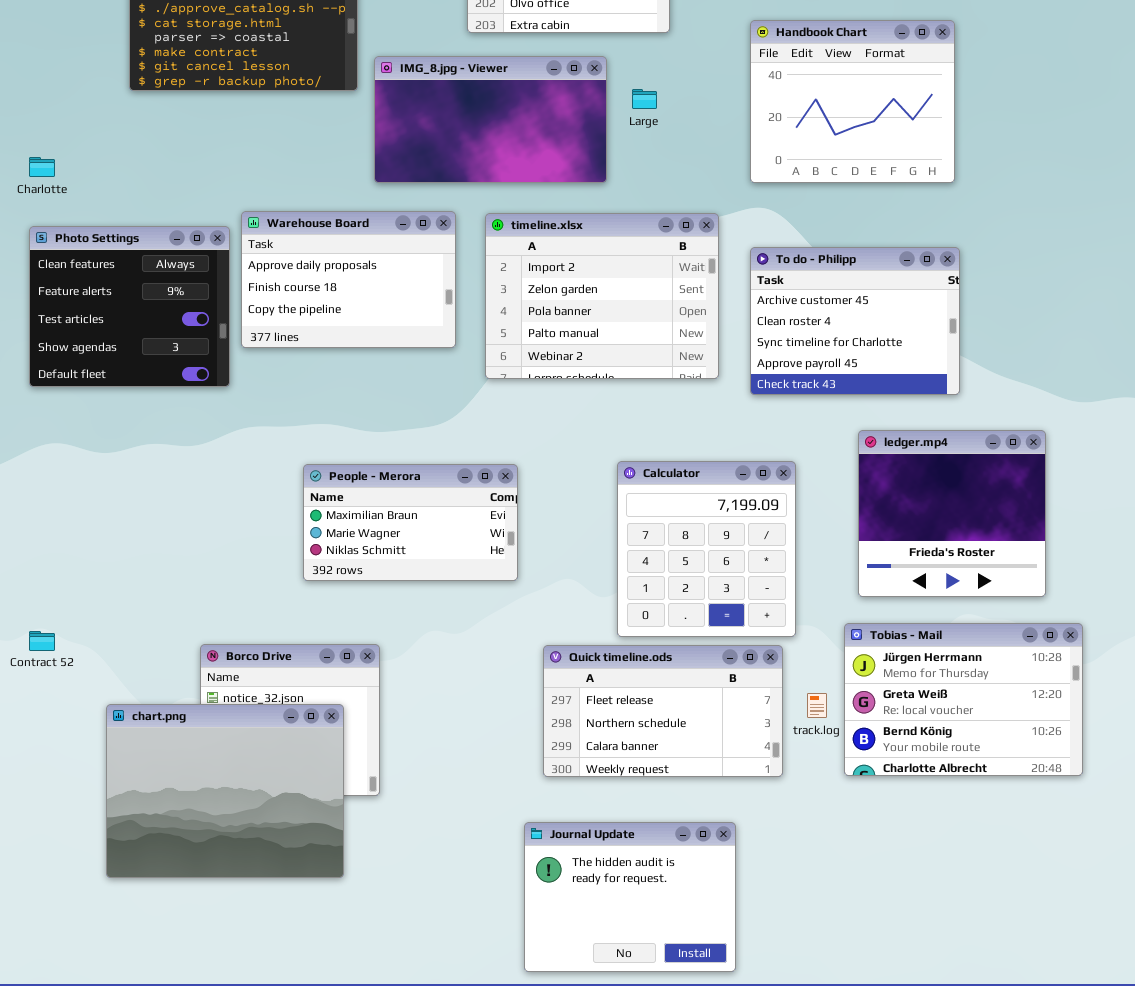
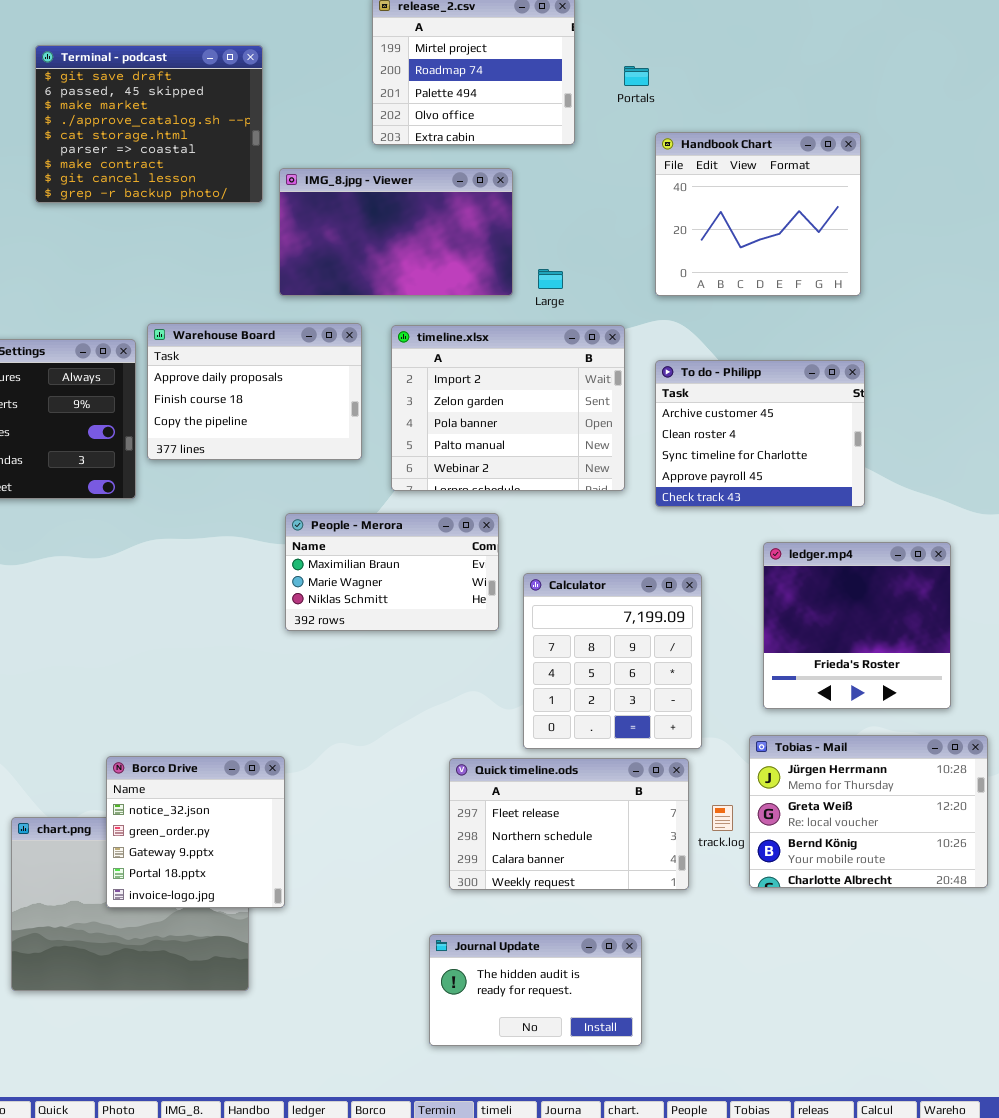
Large: [632,89,657,109] -> [538,269,563,289], moved
People - Merora: [303,464,518,581] -> [285,513,499,631], moved
Borco Drive: [200,644,380,796] -> [106,756,285,908], raised
Journal Update: [524,822,736,972] -> [429,934,642,1046], resized

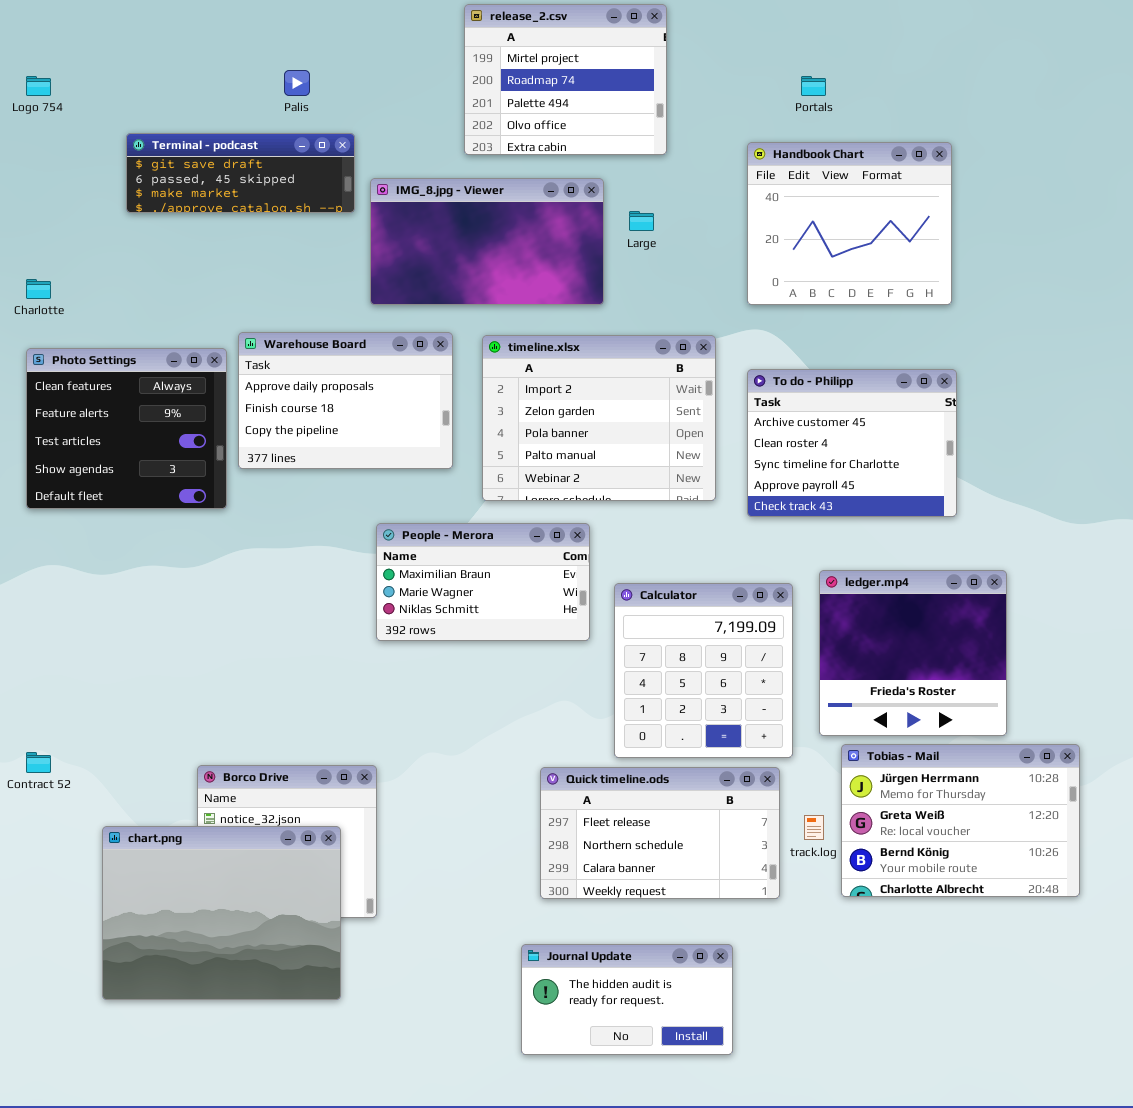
Terminal - podcast: [35,45,263,203] -> [126,133,355,213], resized
Portals: [624,66,649,86] -> [801,76,826,96], moved
Large: [538,269,563,289] -> [629,211,654,231], moved
ledger.mp4: [763,542,951,709] -> [819,570,1007,736], moved
chart.png: [11,817,249,991] -> [102,826,341,1000], raised

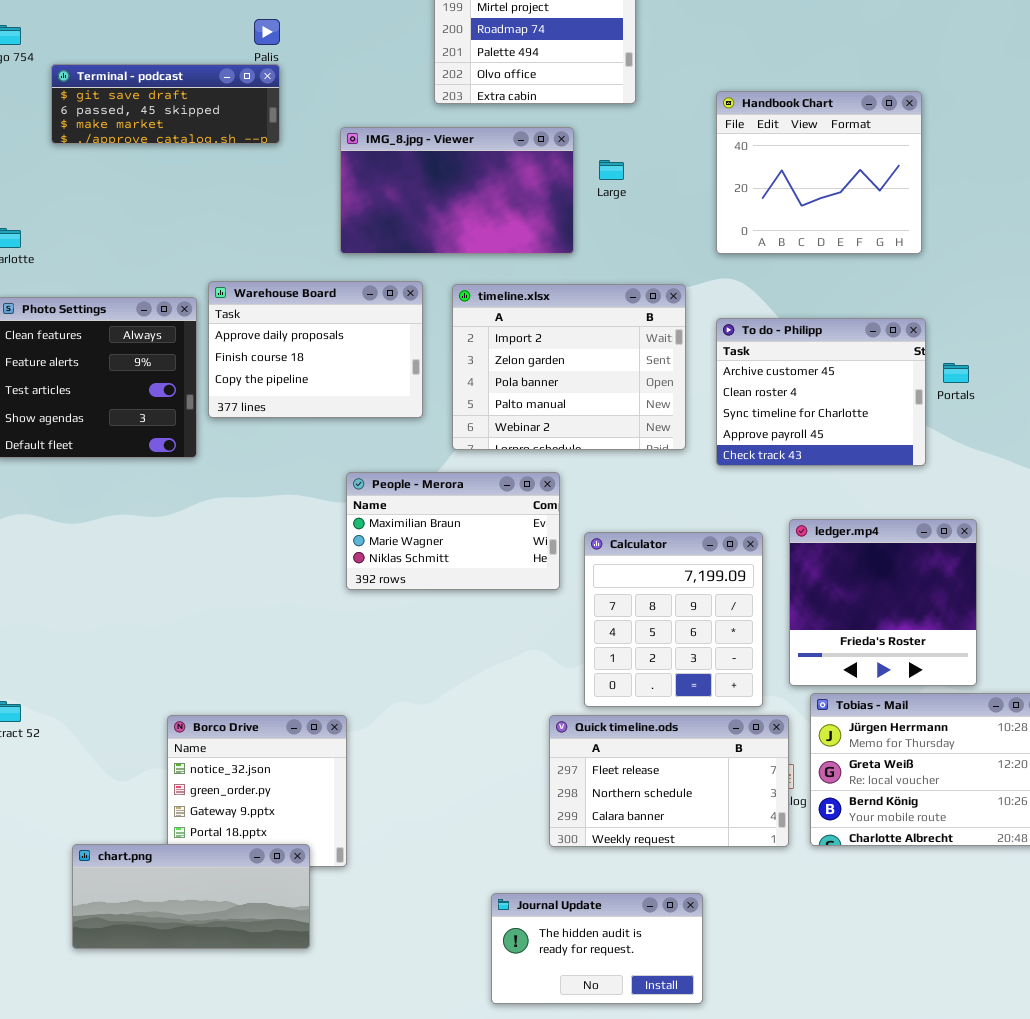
Portals: [801,76,826,96] -> [943,363,969,383], moved
Terminal - podcast: [126,133,355,213] -> [51,64,280,144], moved
Quick timeline.ods: [540,767,780,899] -> [549,715,789,847], moved
chart.png: [102,826,341,1000] -> [72,844,310,949], resized

